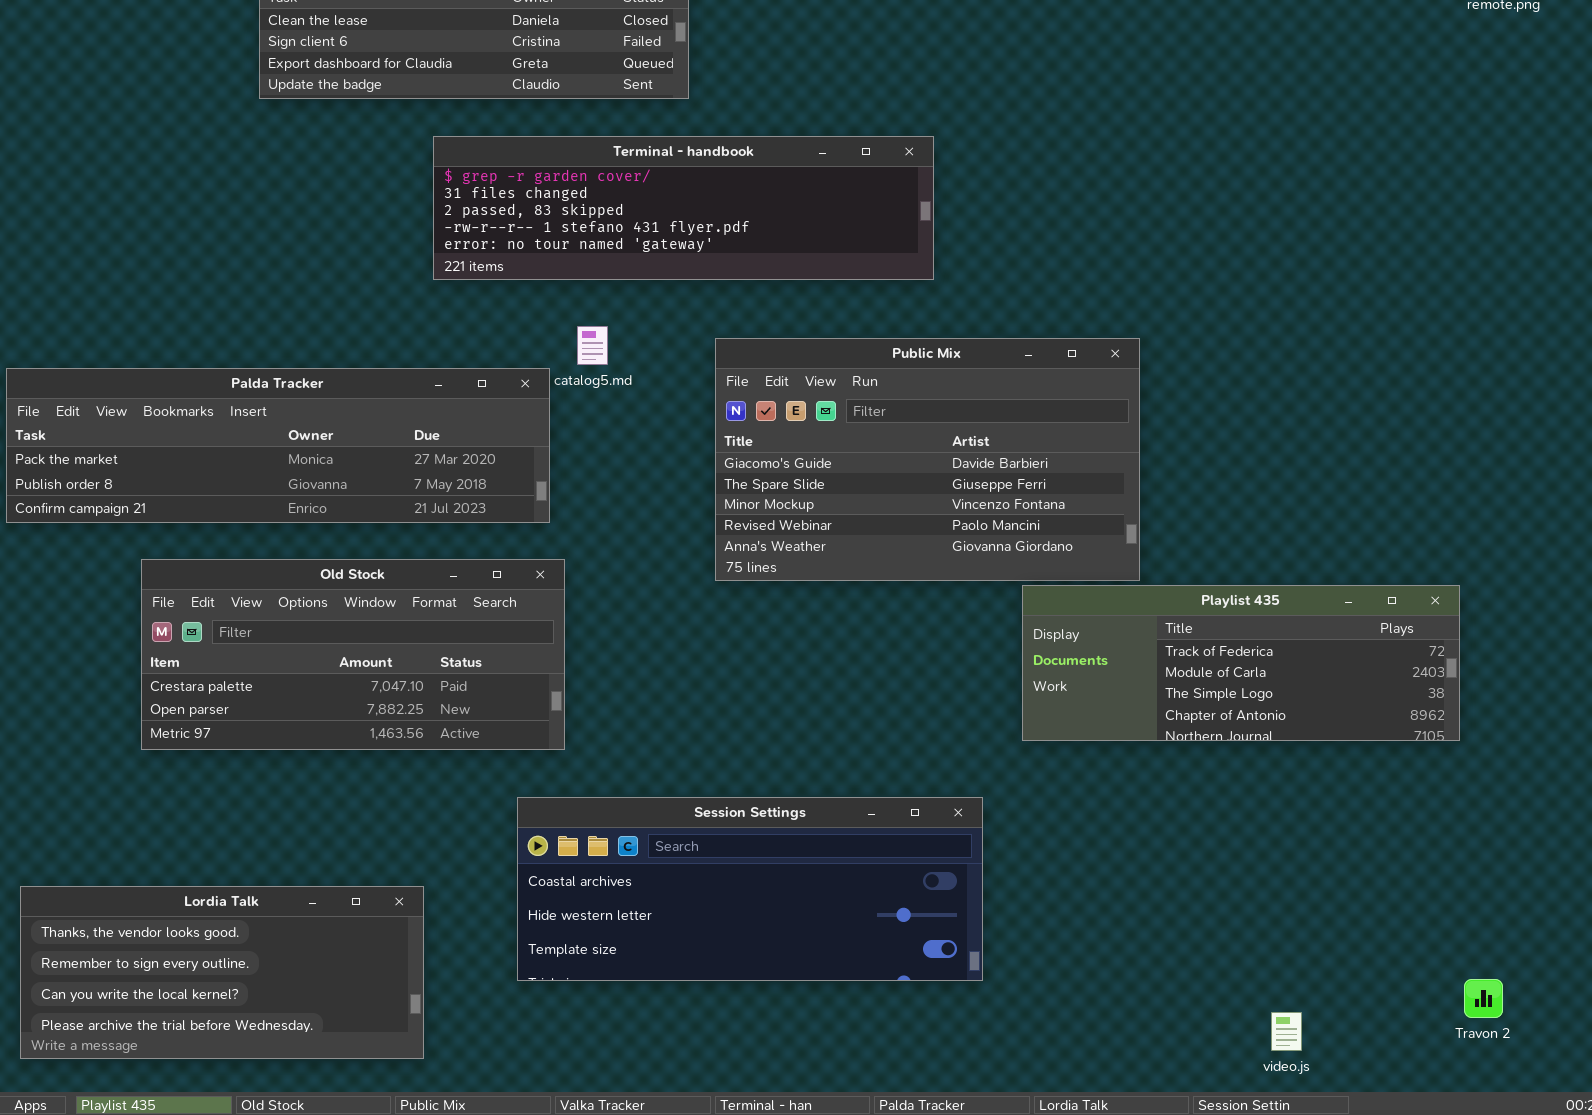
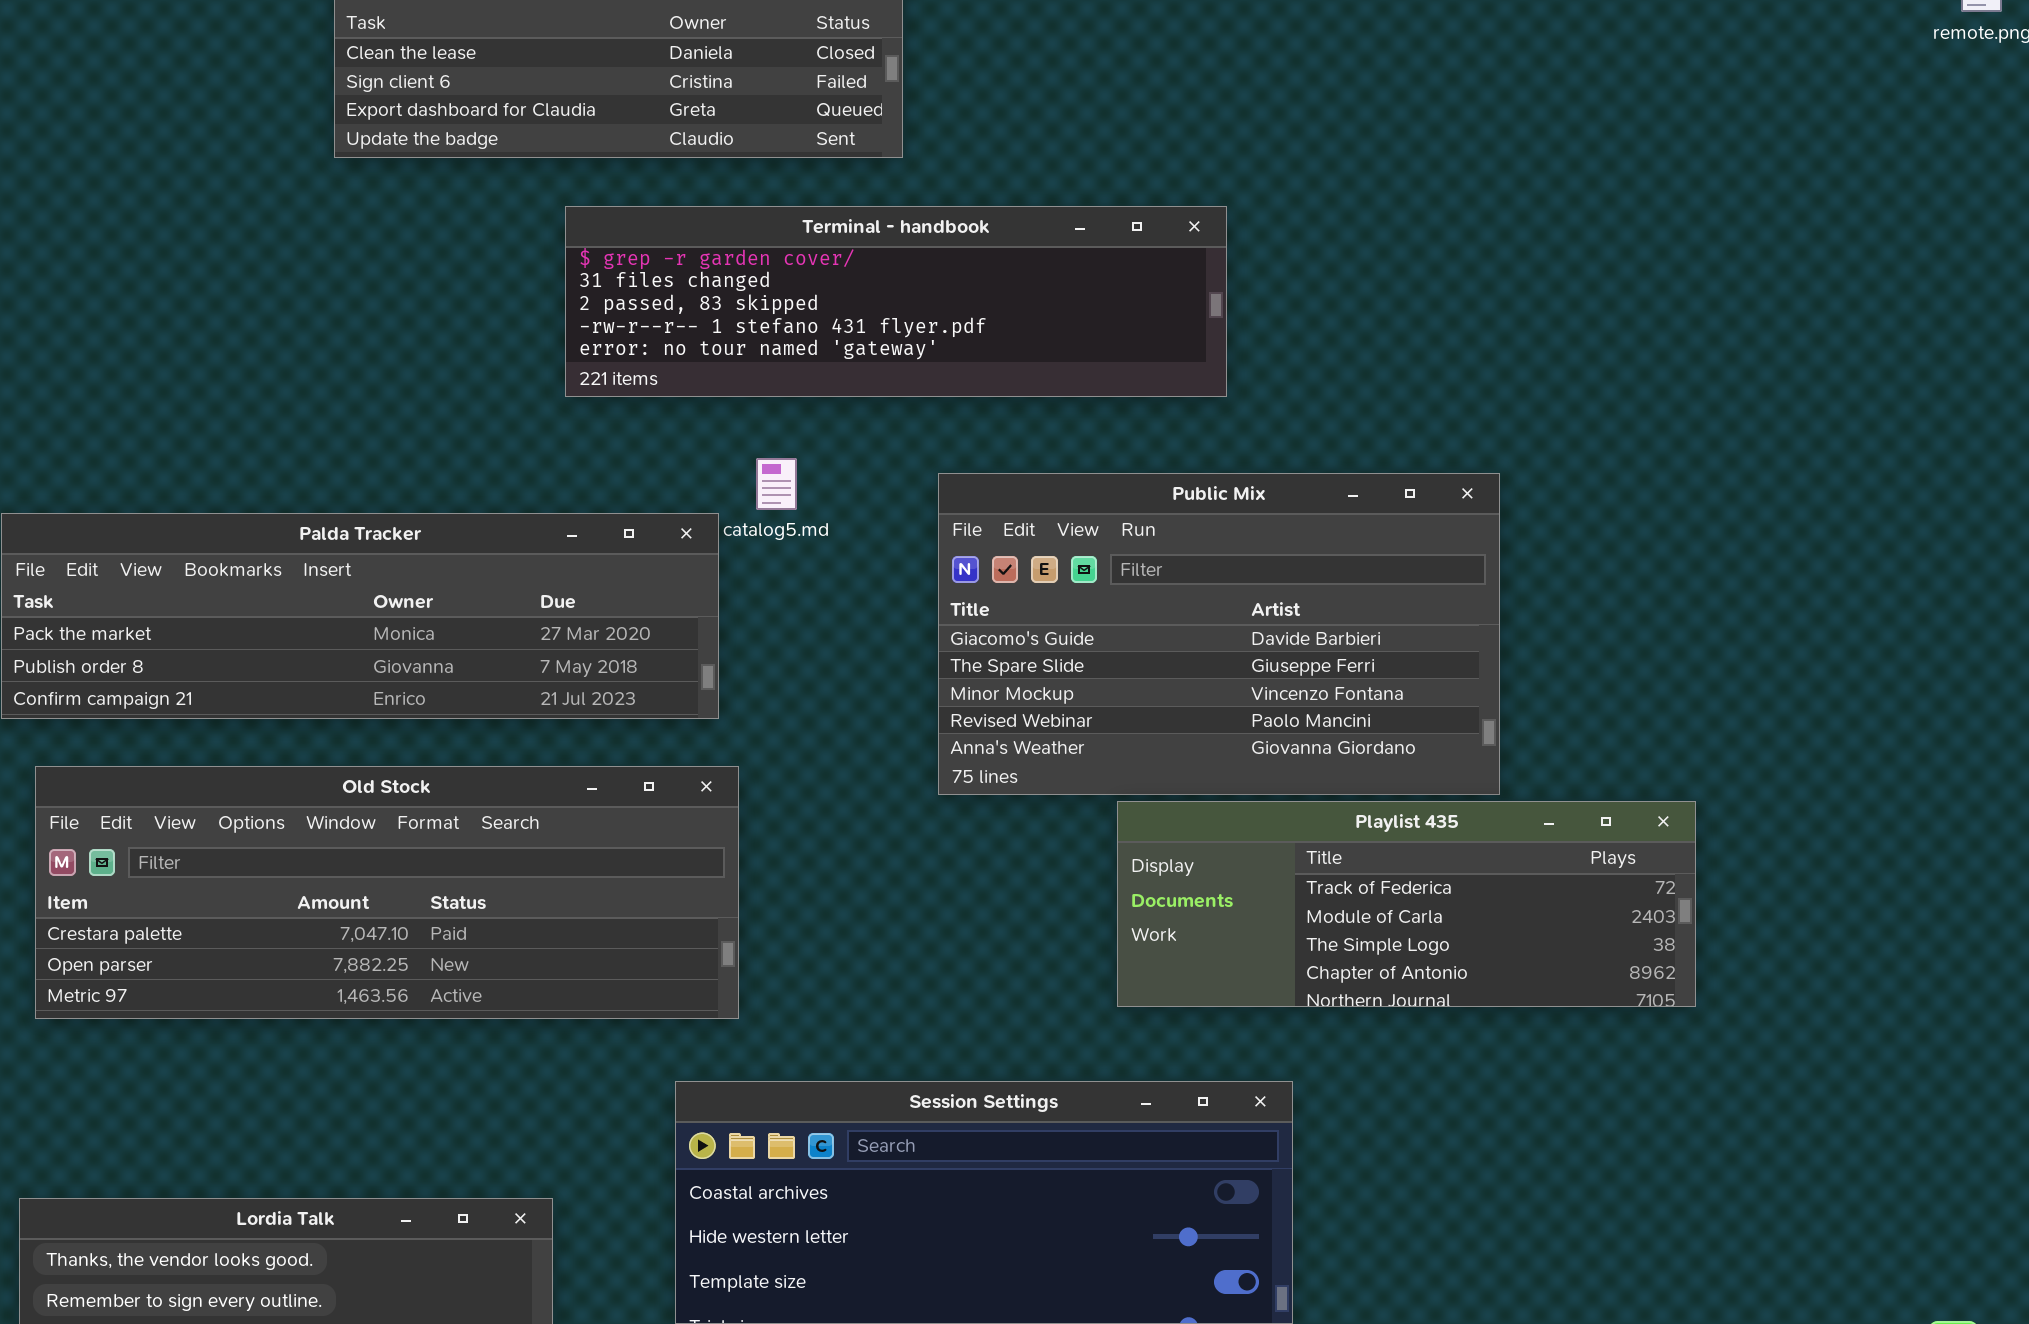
Old Stock: [141,559,565,750] -> [35,766,739,1019], resized
Playlist 435: [1022,585,1460,741] -> [1117,801,1696,1007], moved

